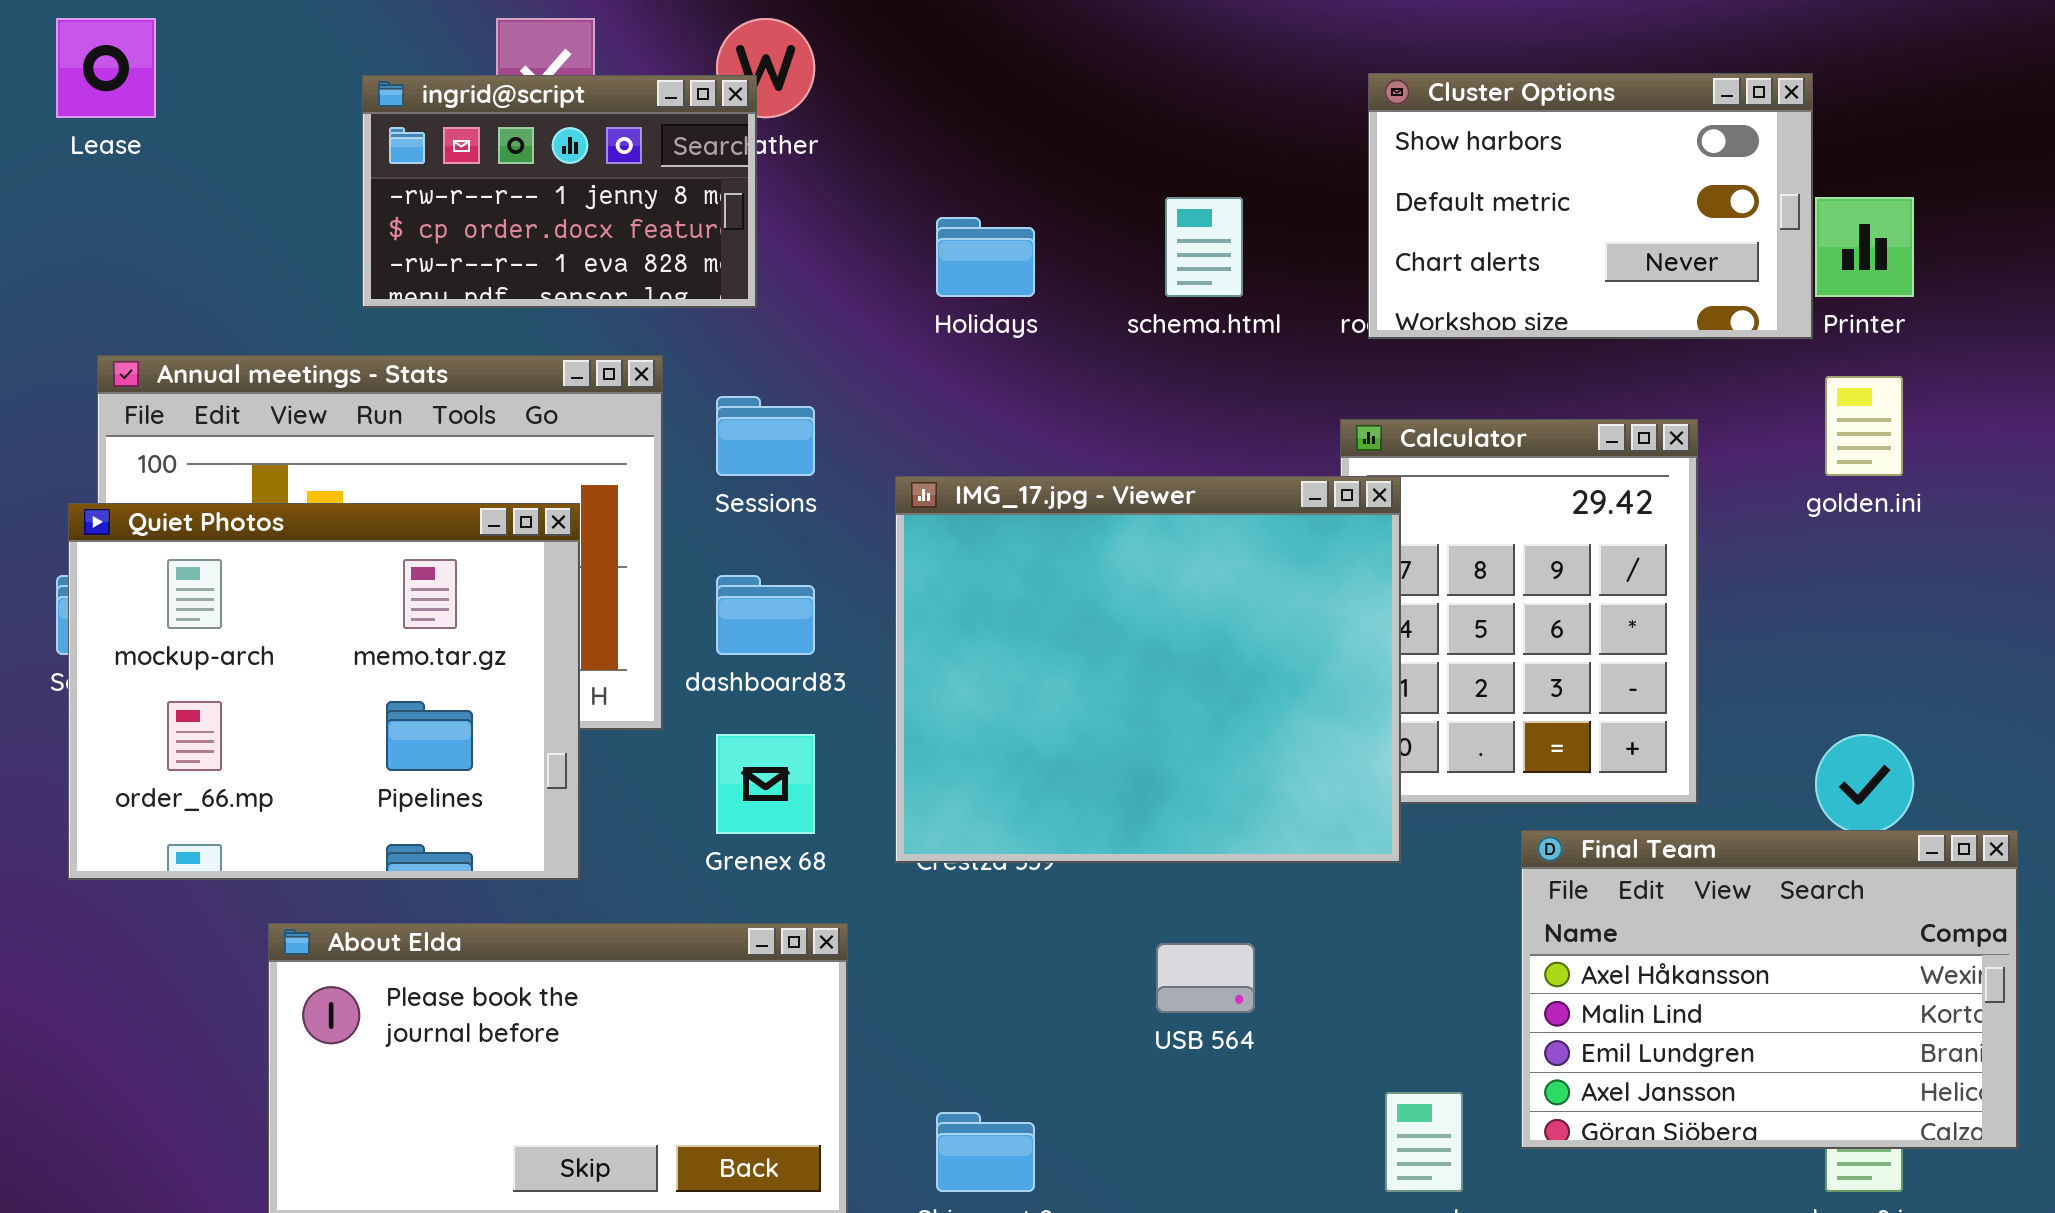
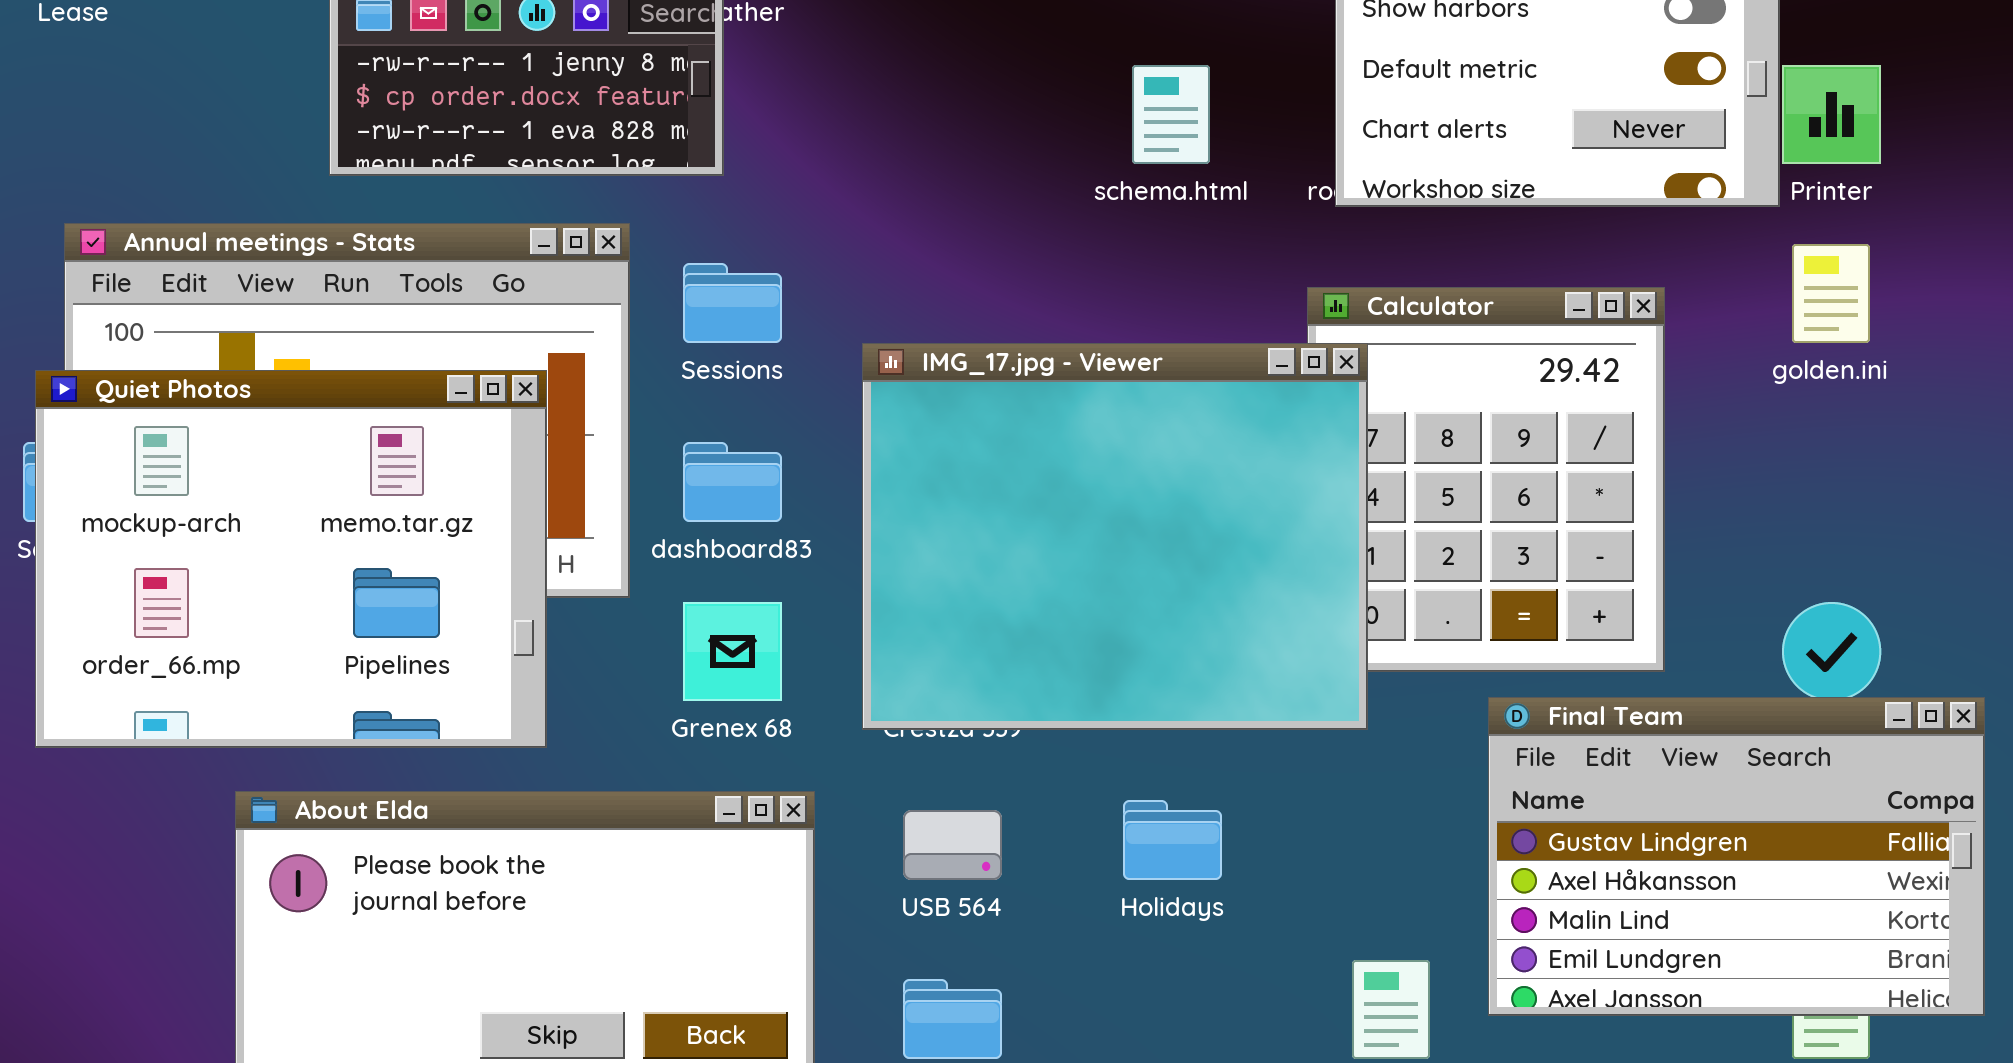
Holidays: [936,217,1035,297] -> [1123,800,1222,880], moved
Final Team: [1521,830,2018,1149] -> [1488,697,1985,1016], scrolled up 1 row
USB 564: [1156,943,1255,1013] -> [903,810,1002,880], moved

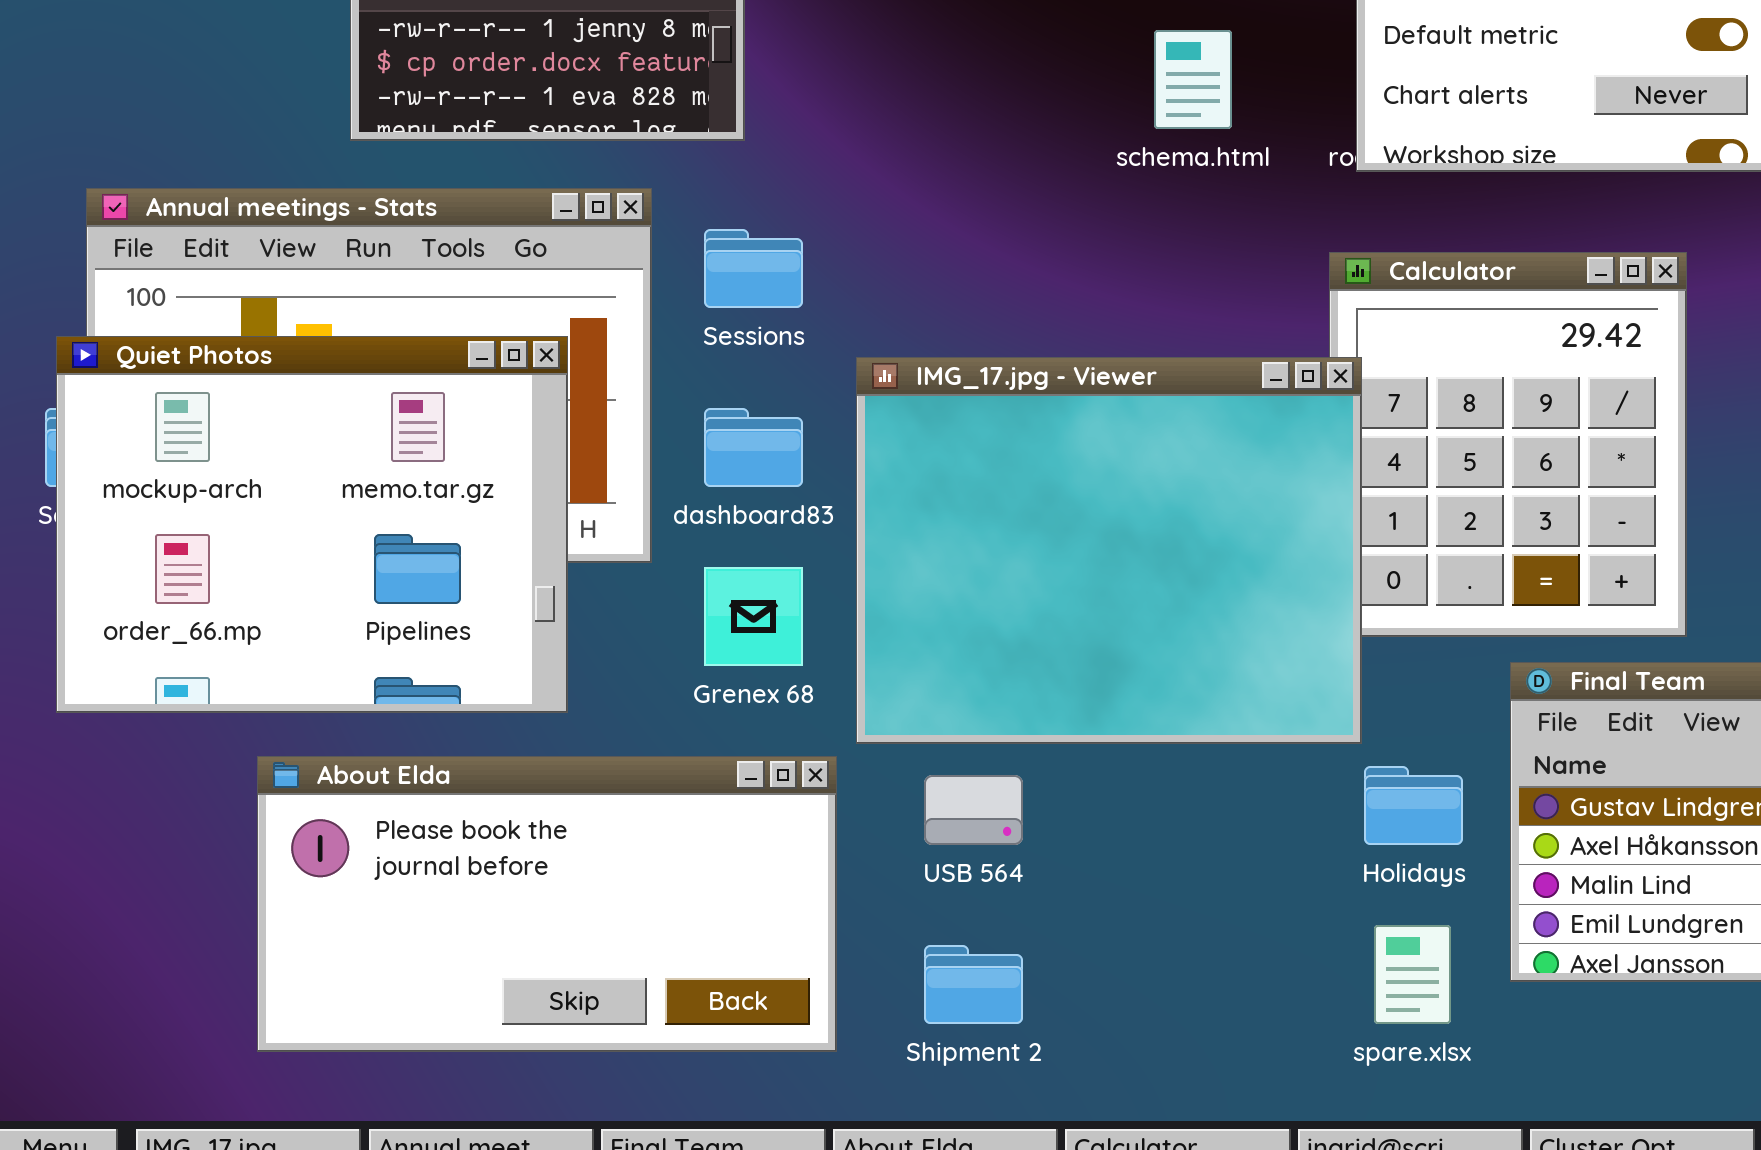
IMG_17.jpg - Viewer: [862,343,1368,730] -> [856,357,1362,744], moved
Holidays: [1123,800,1222,880] -> [1364,766,1463,845], moved

